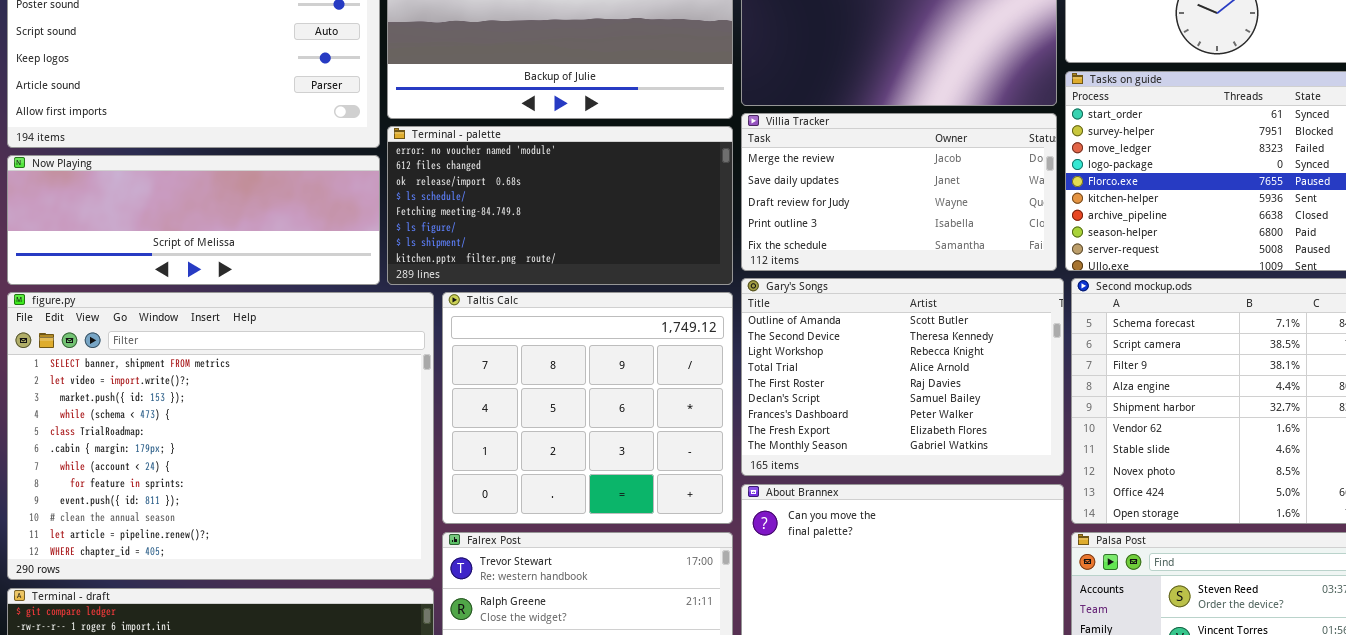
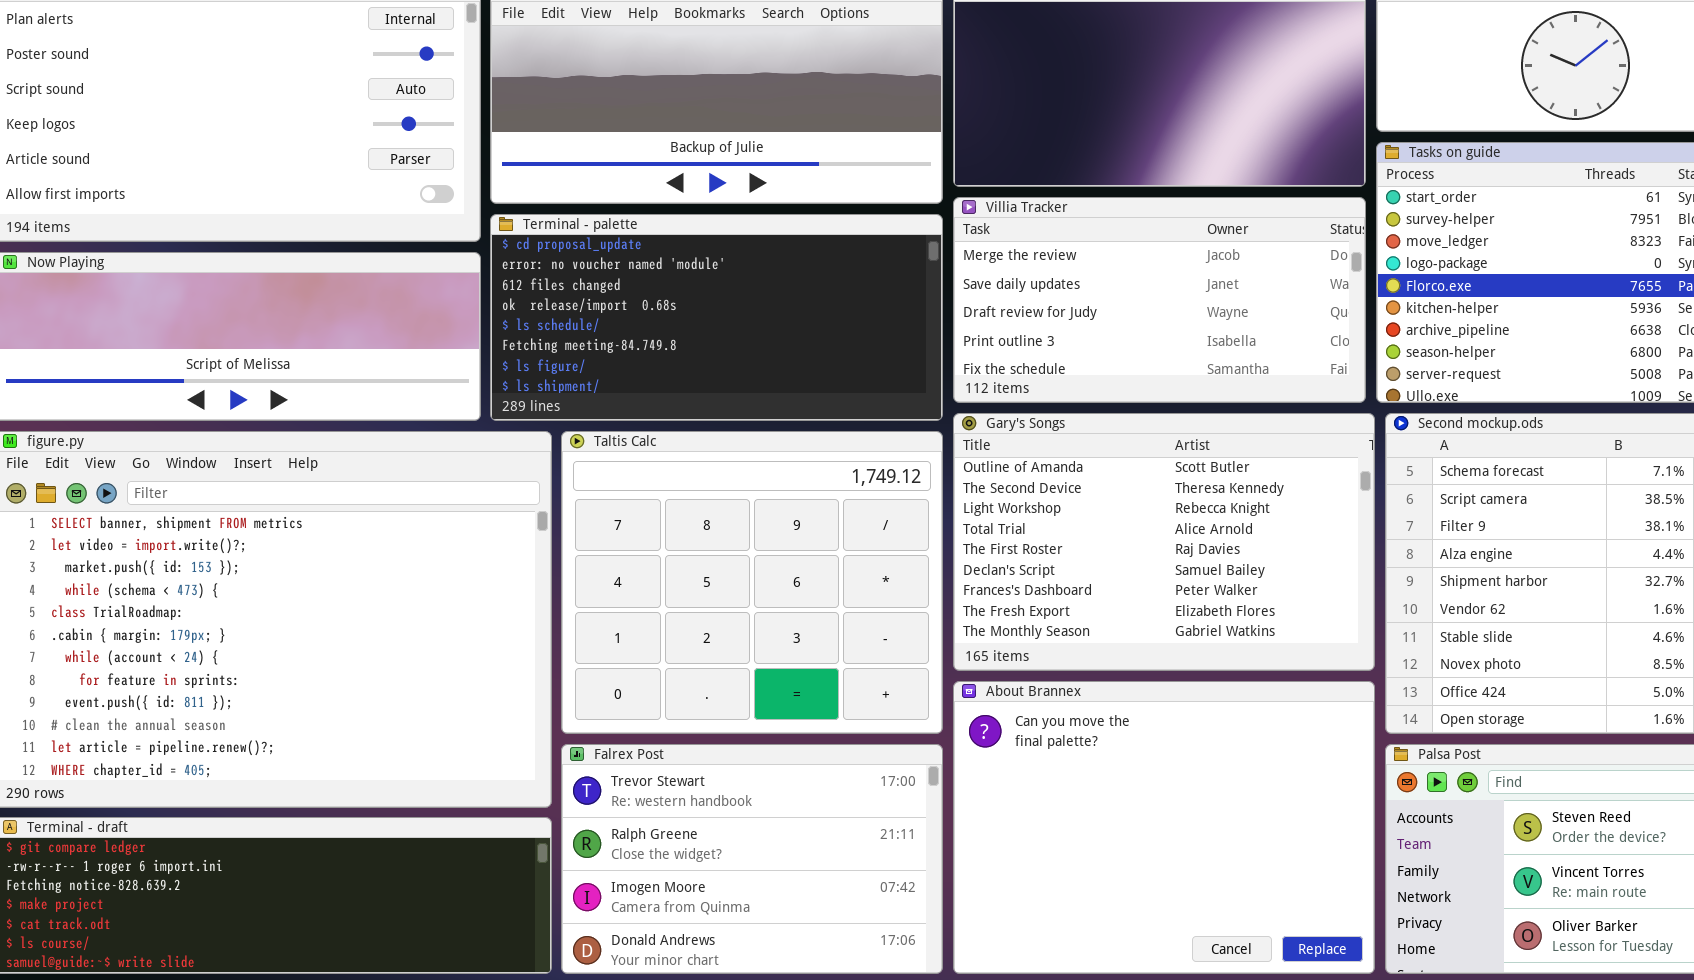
Terminal - palette: [387,126,733,285] -> [490,214,943,421], scrolled up 1 row

